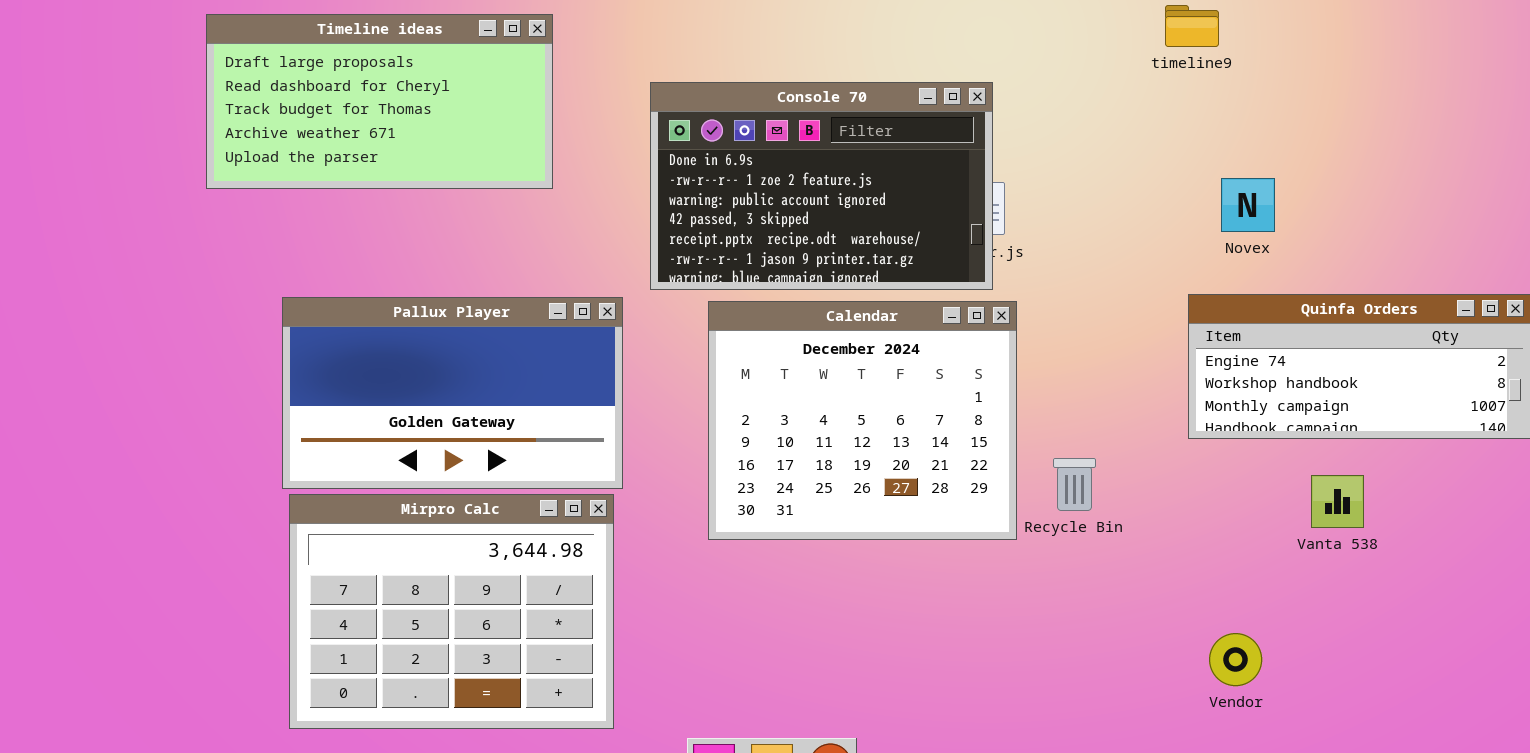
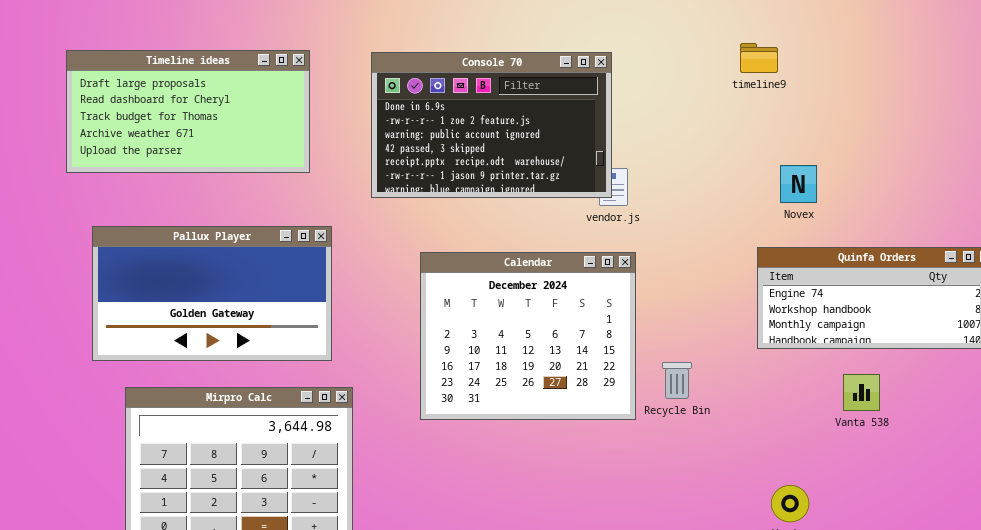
Console 70: [650,82,993,290] -> [371,52,612,198], moved
Pallux Player: [282,297,623,489] -> [92,226,332,361], moved

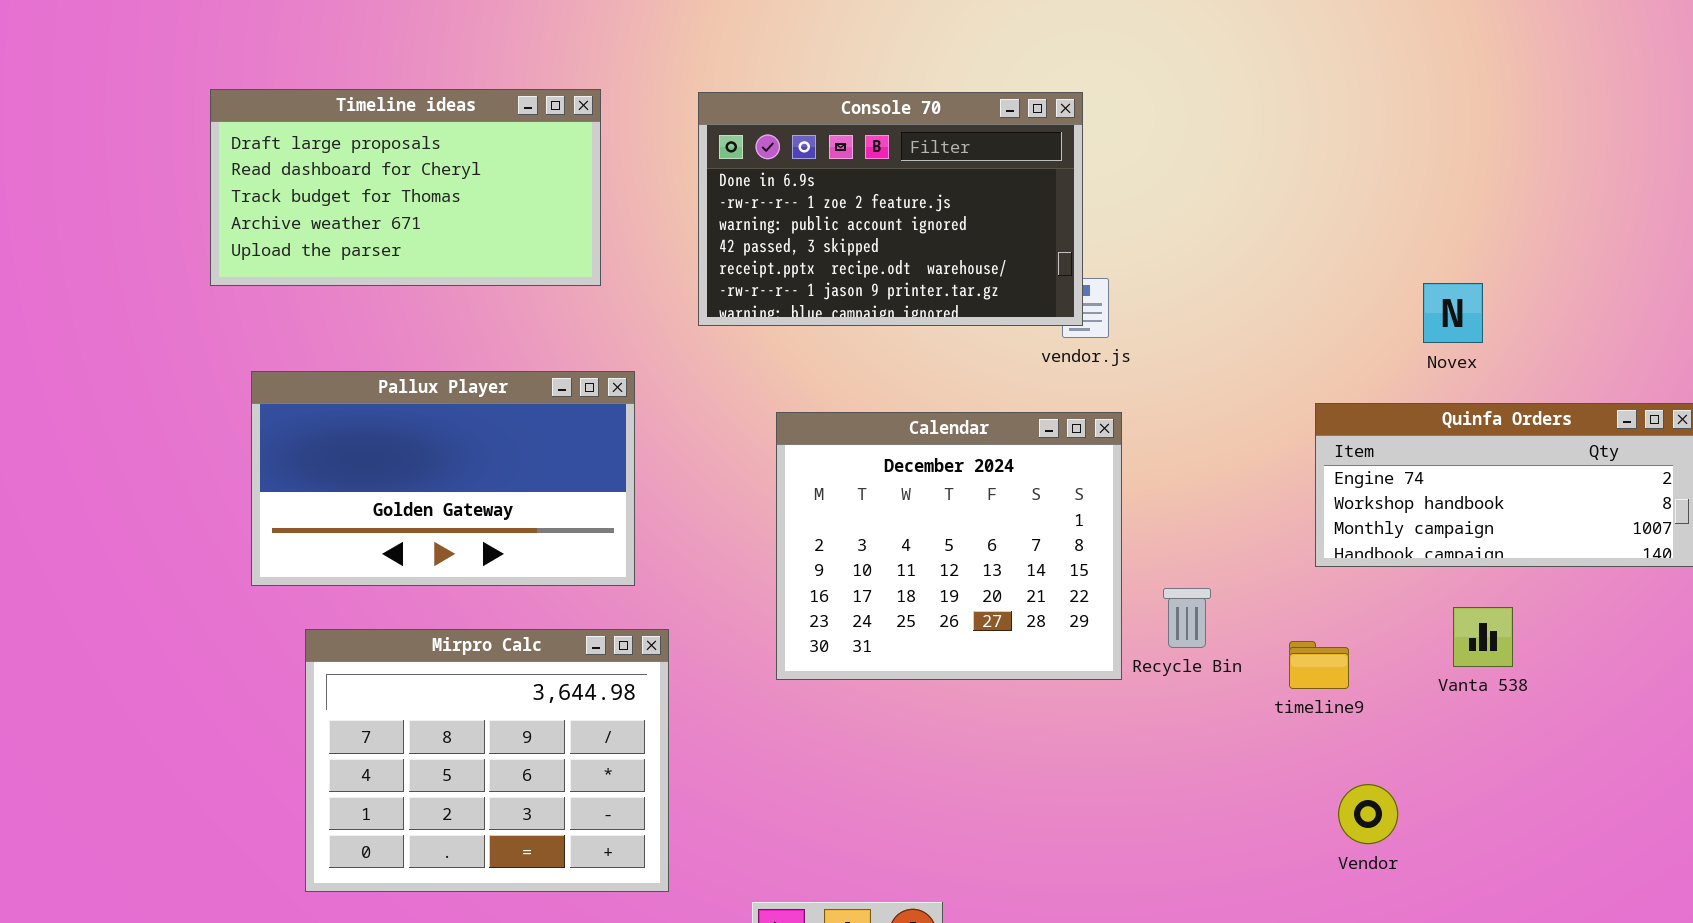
timeline9: [740,43,778,73] -> [1289,641,1349,689], moved
Novex: [780,165,817,203] -> [1423,283,1483,343], moved

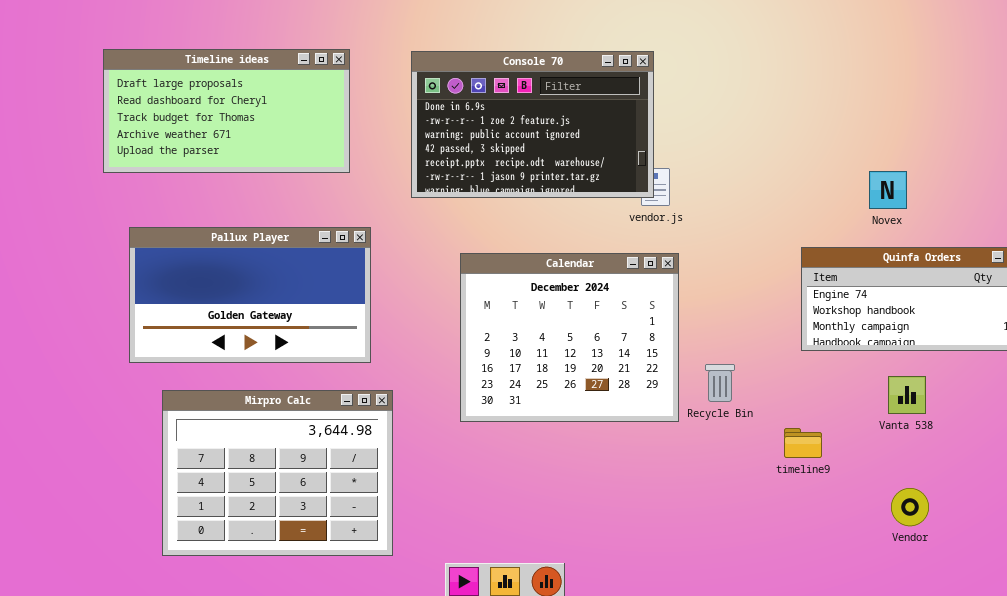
timeline9: [1289,641,1349,689] -> [784,428,822,458], moved
Vendor: [1338,784,1398,844] -> [891,488,929,526], moved

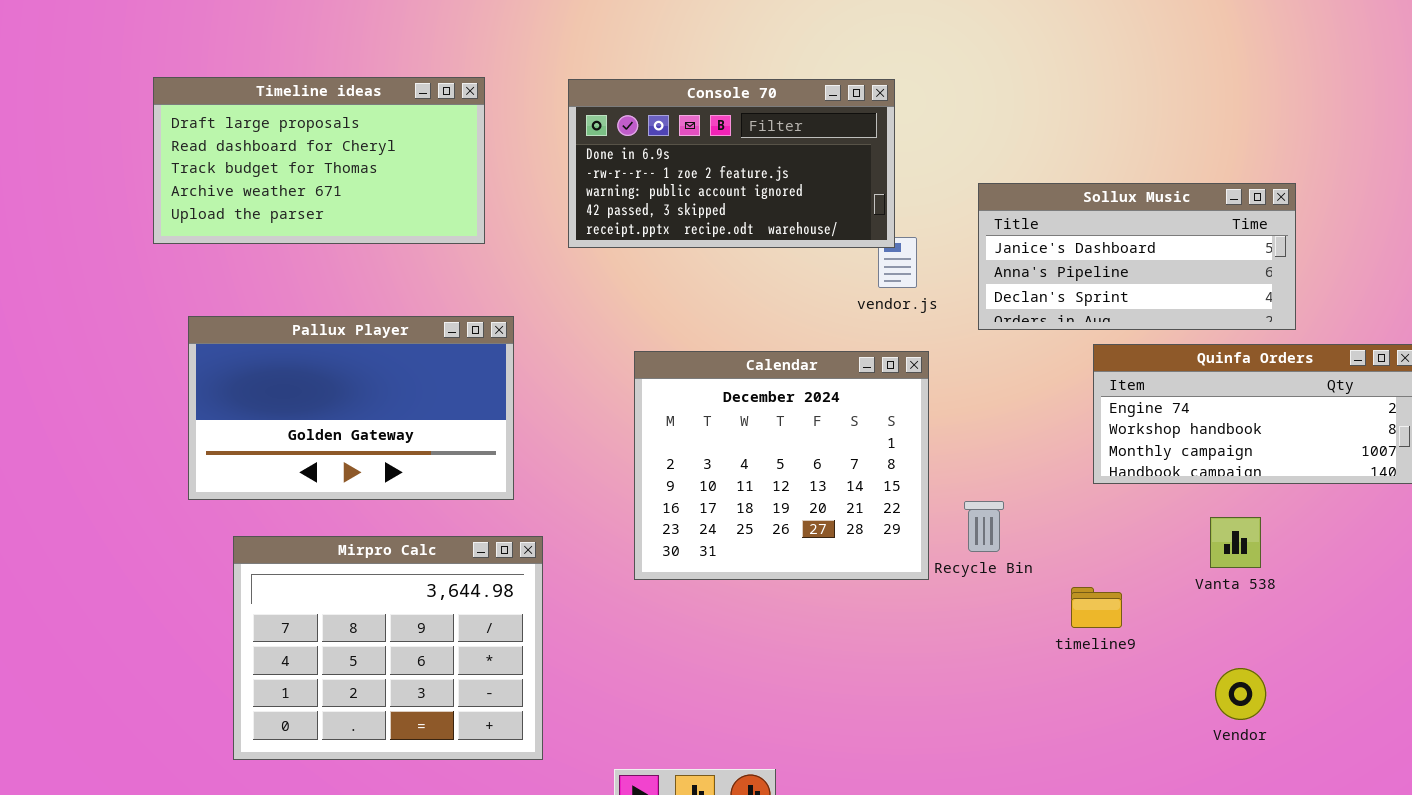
Console 70: [411,51,654,198] -> [568,79,895,248], resized
Sollux Music: none -> [978,183,1296,330], opened

